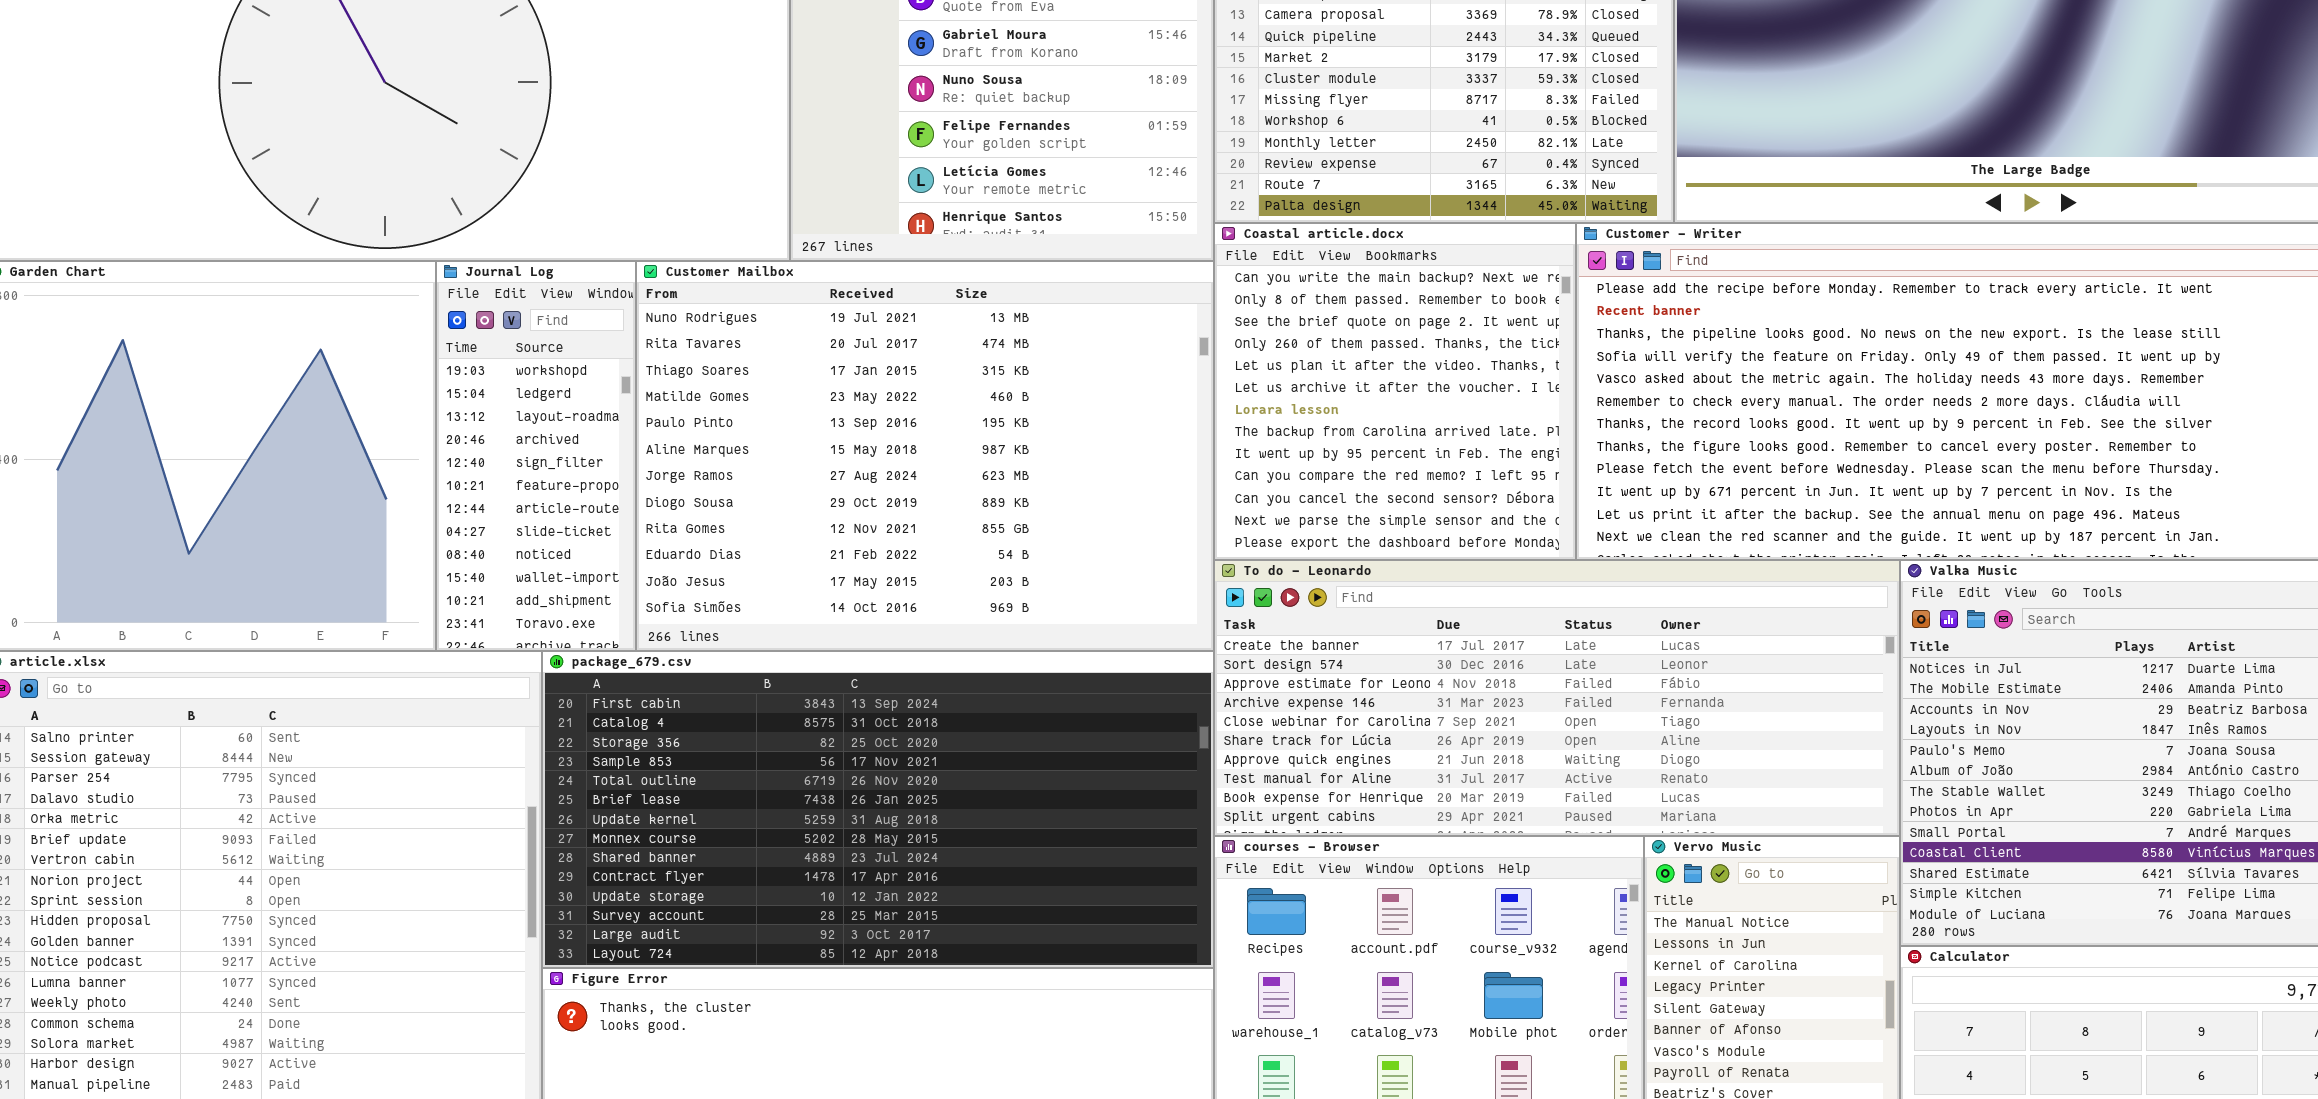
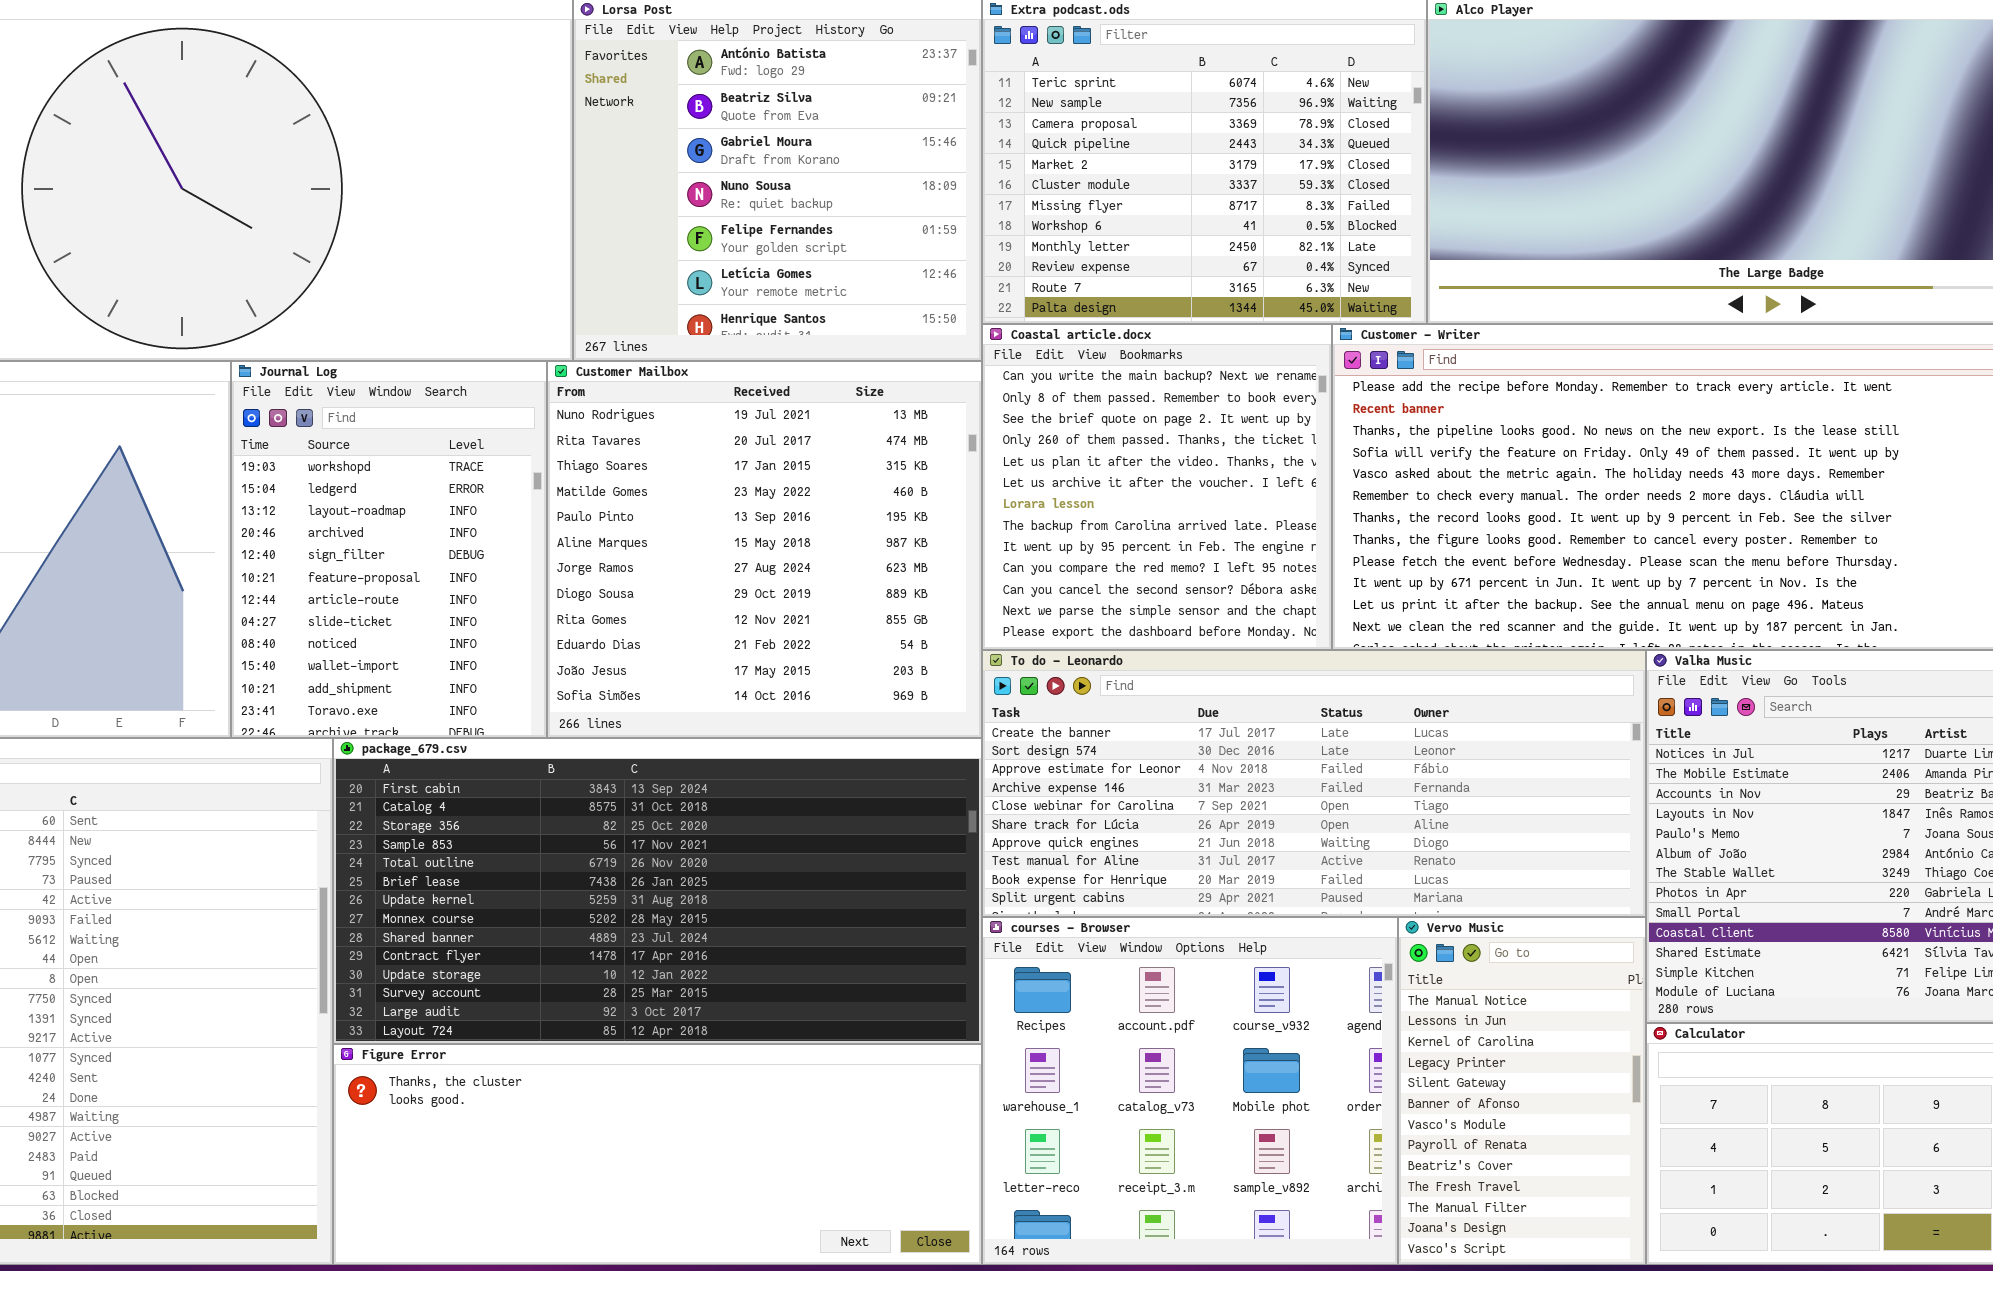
Journal Log: [436,261,636,651] -> [231,361,547,738], resized
Customer Mailbox: [636,261,1214,651] -> [547,361,982,738], resized

